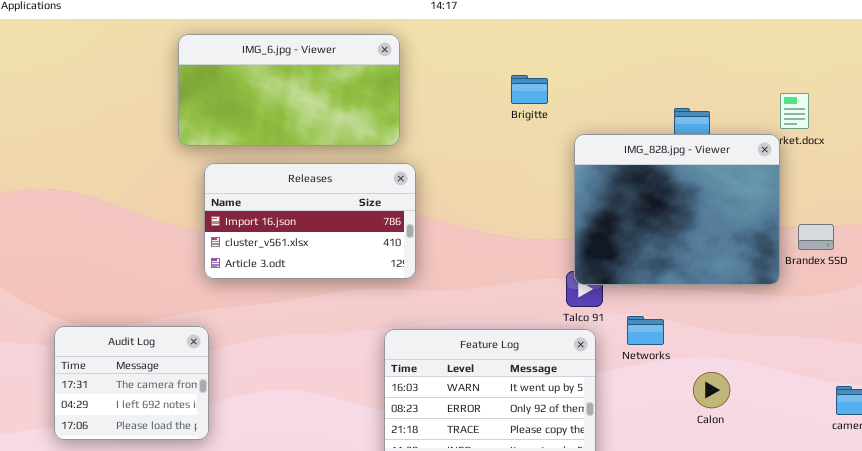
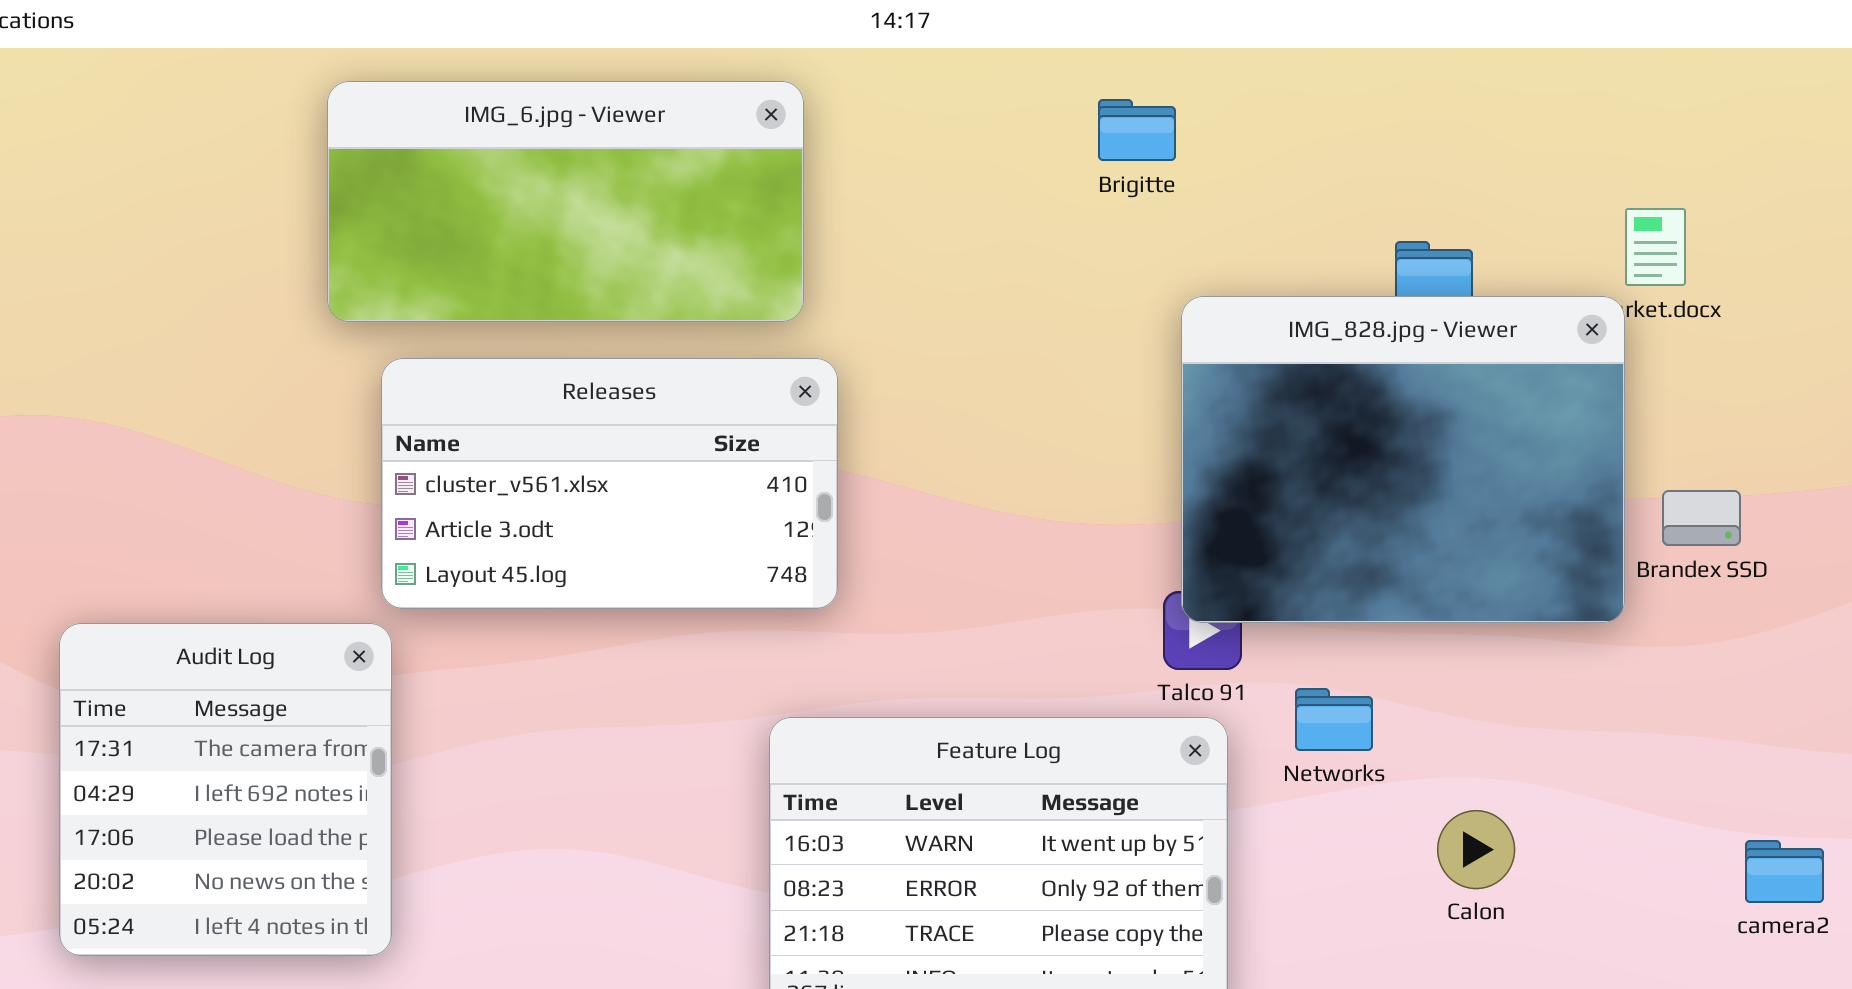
Brigitte: [511,75,548,104] -> [1098,99,1176,161], moved
Releases: [204,163,416,279] -> [381,358,838,609], scrolled down 1 row
Audit Log: [54,326,209,440] -> [59,623,392,956], resized

